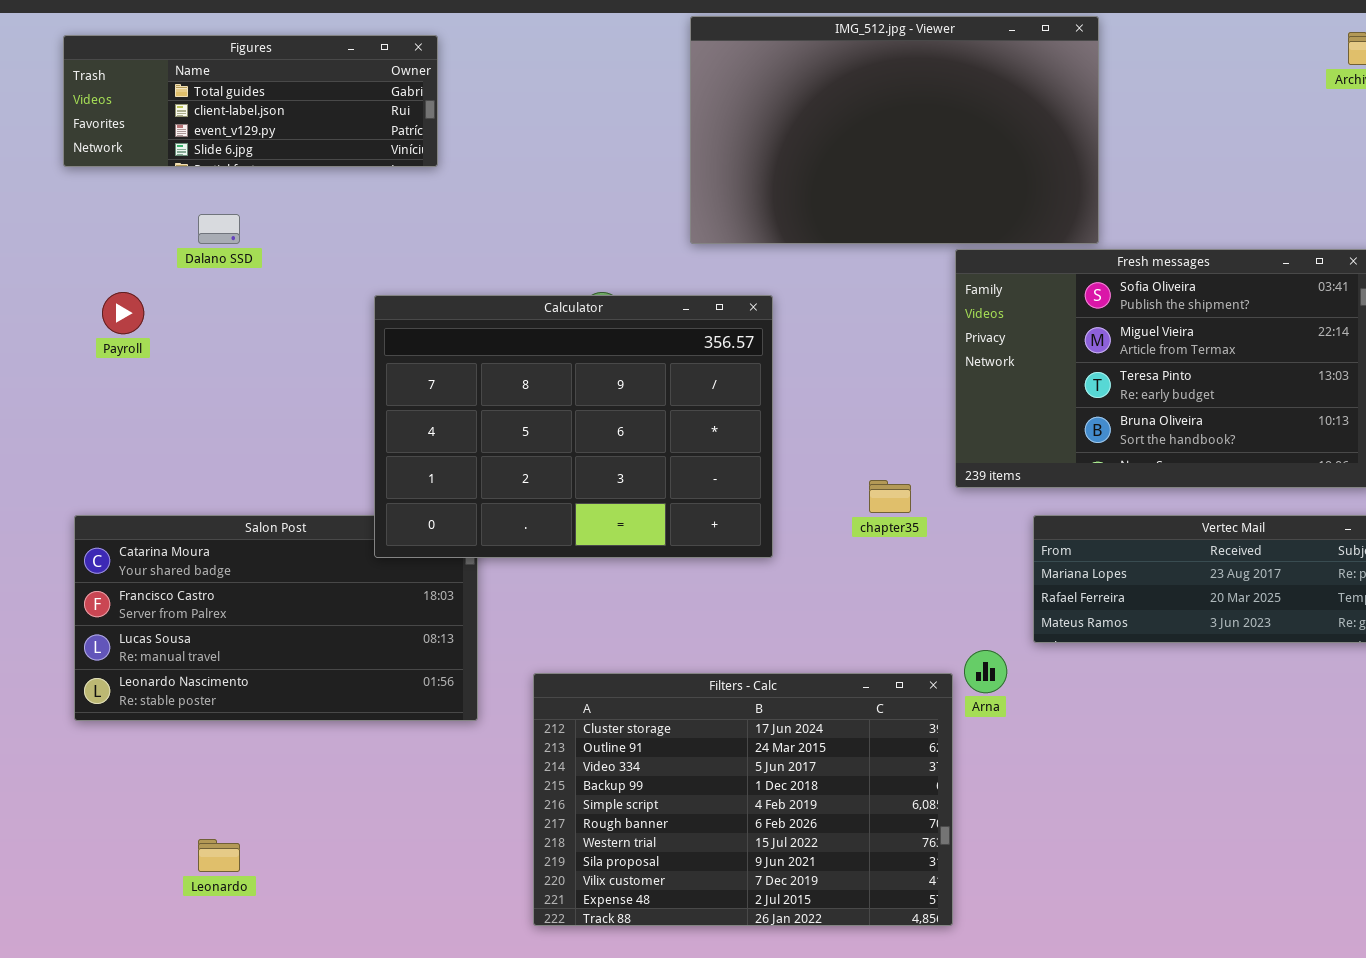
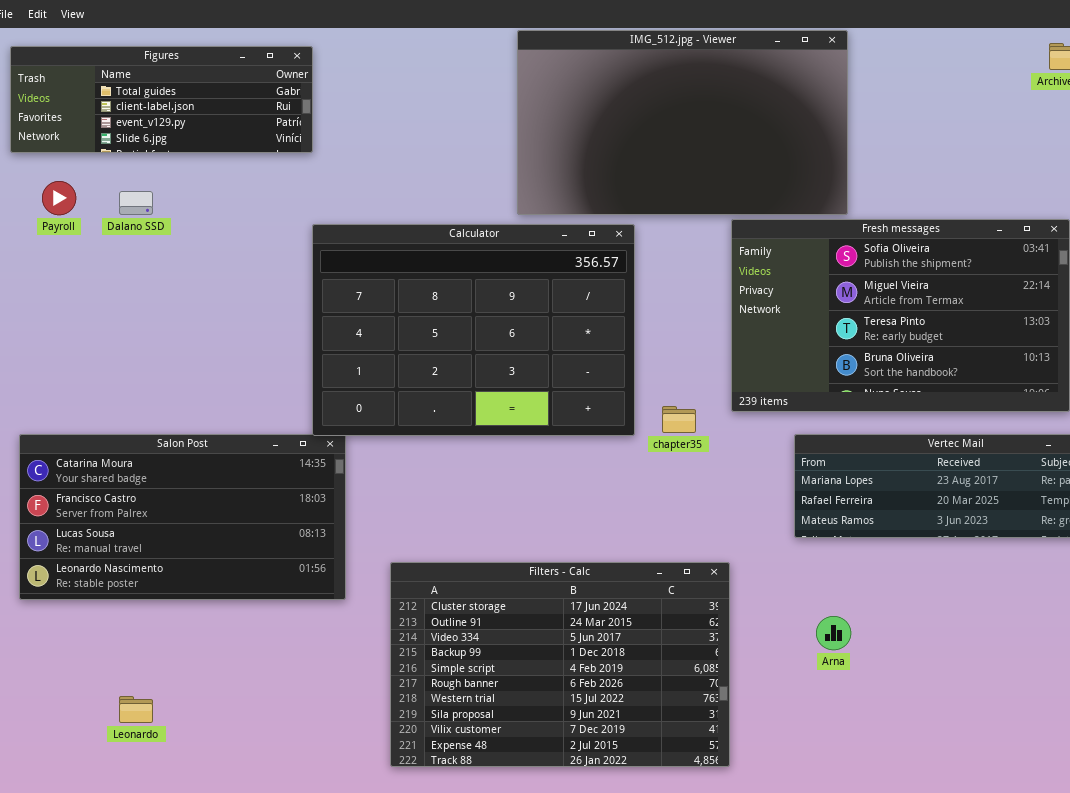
Payroll: [102,292,144,334] -> [42,181,76,215], moved
Calculator: [374,295,773,558] -> [312,224,635,436], moved
Arna: [964,650,1007,693] -> [816,616,851,650], moved

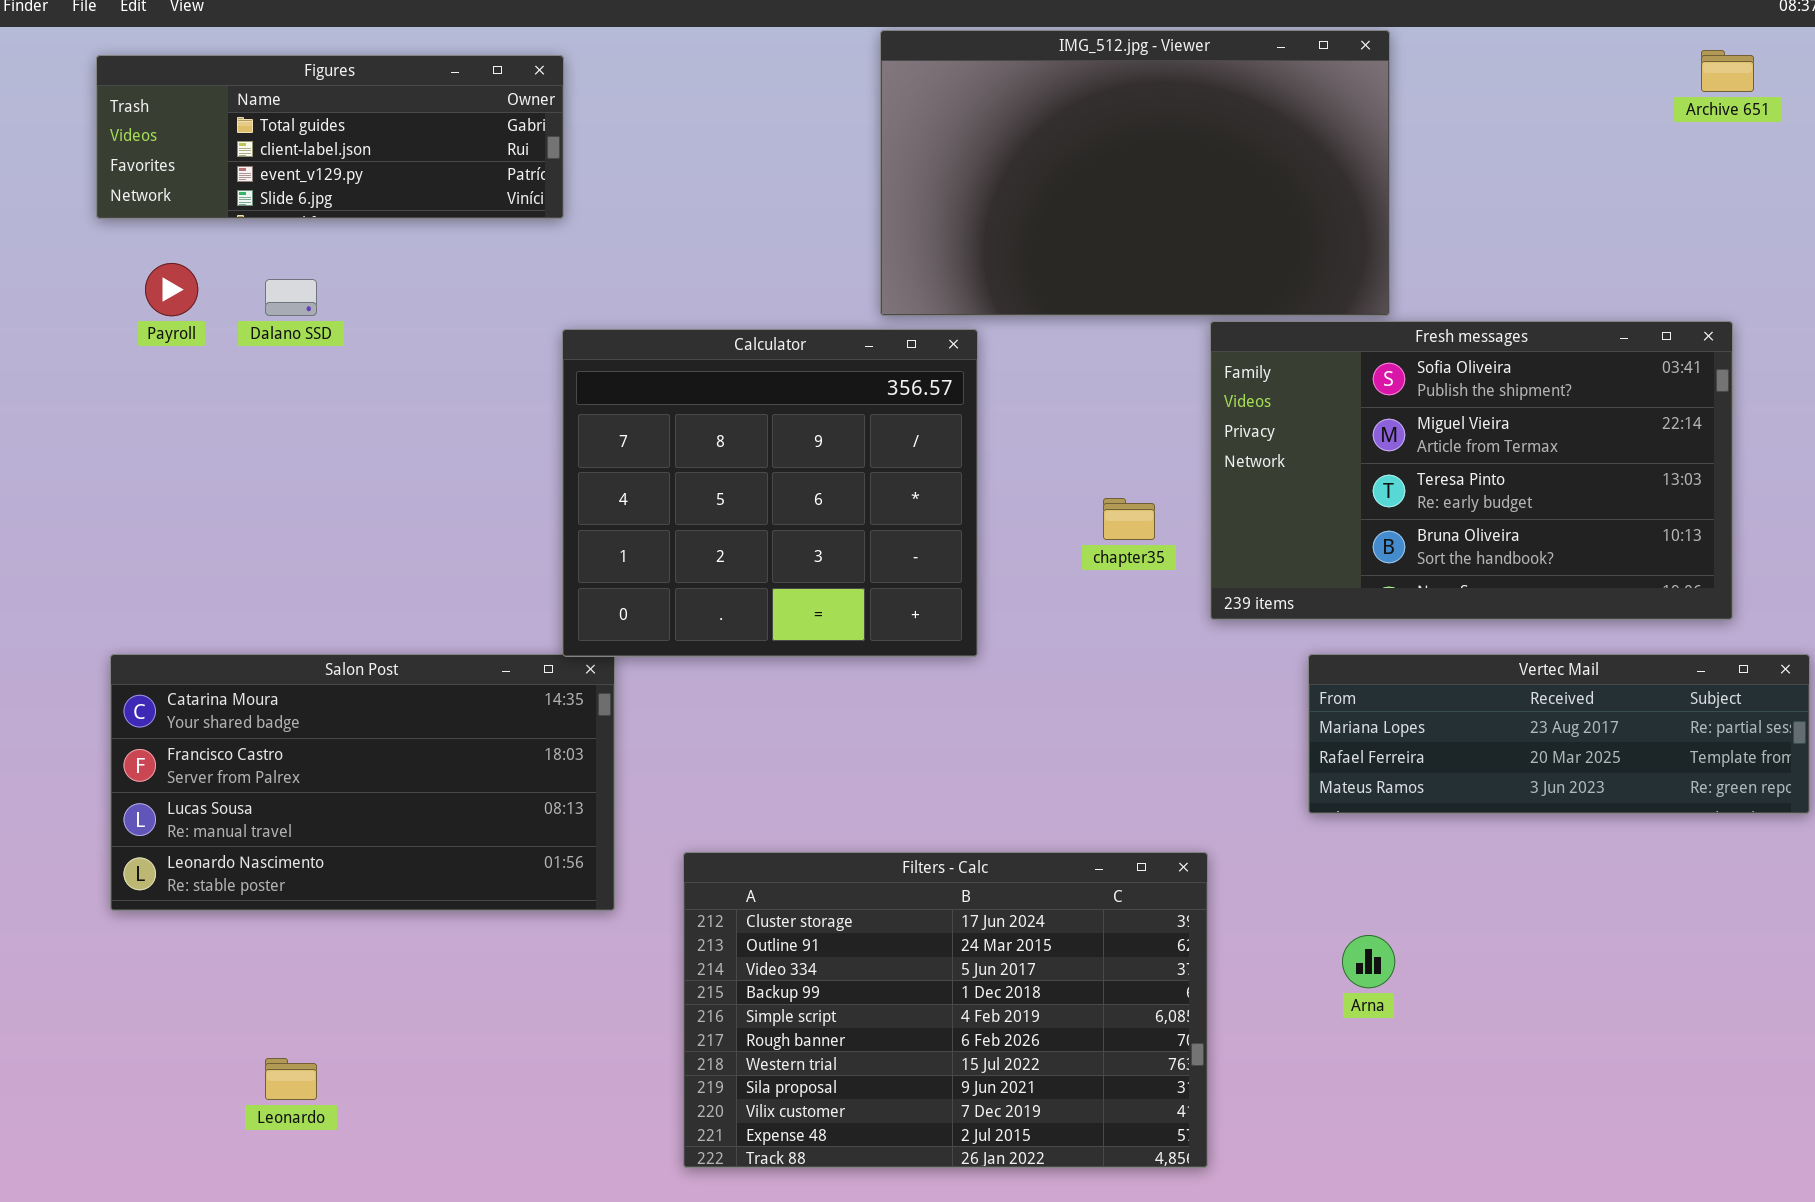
Calculator: [312,224,635,436] -> [562,329,978,657], resized
chapter35: [662,406,696,433] -> [1103,498,1155,540], moved

